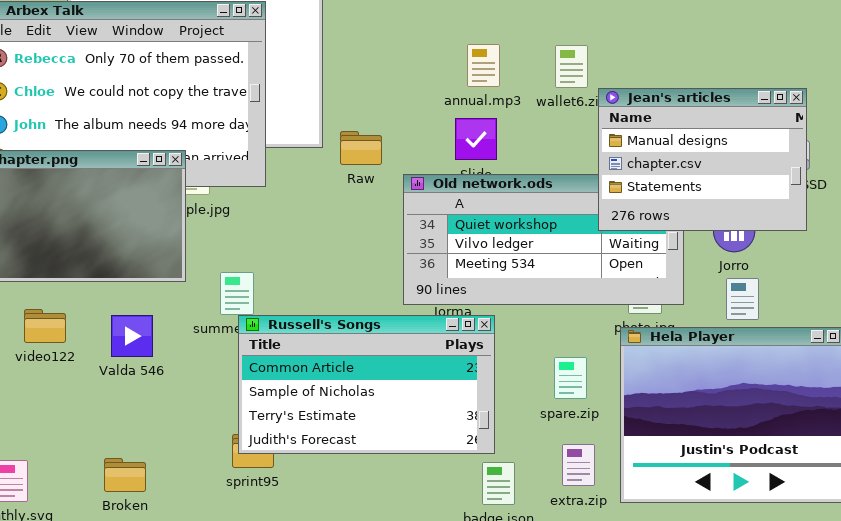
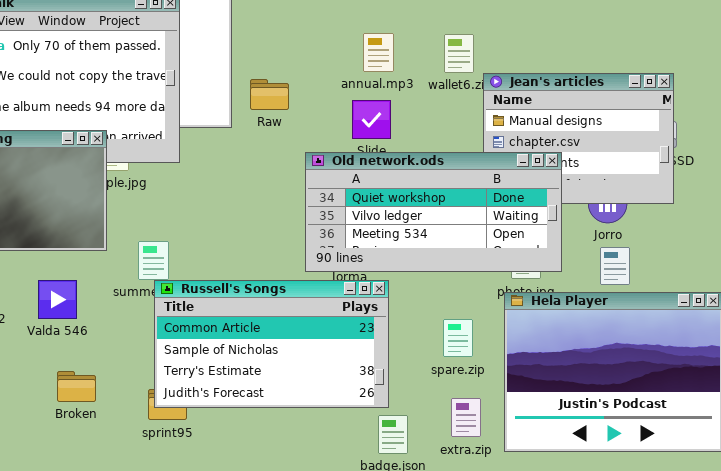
Raw: [340,131,382,165] -> [250,79,289,110], moved
Old network.ods: [403,174,684,305] -> [305,152,562,272], raised
Broken: [104,458,146,492] -> [57,371,96,402], moved

